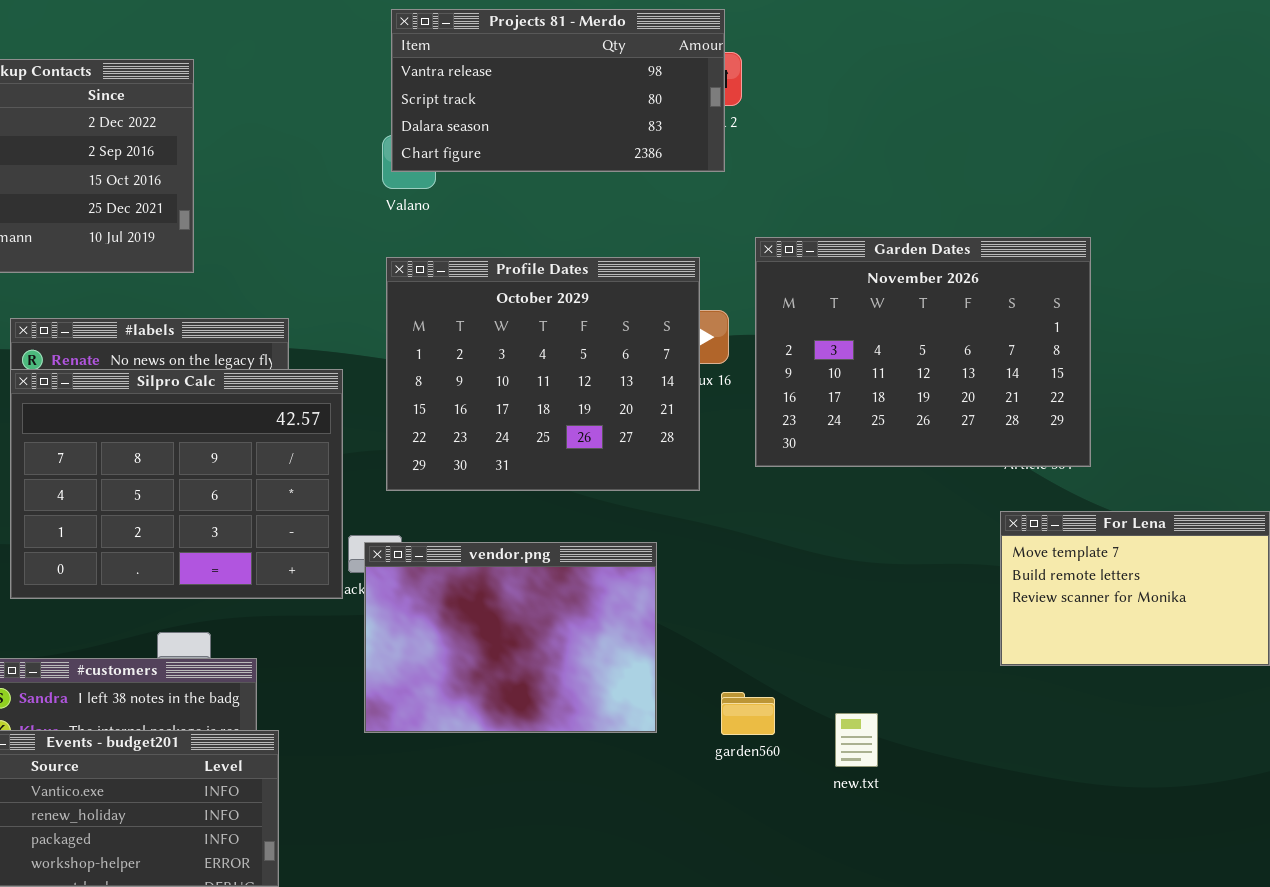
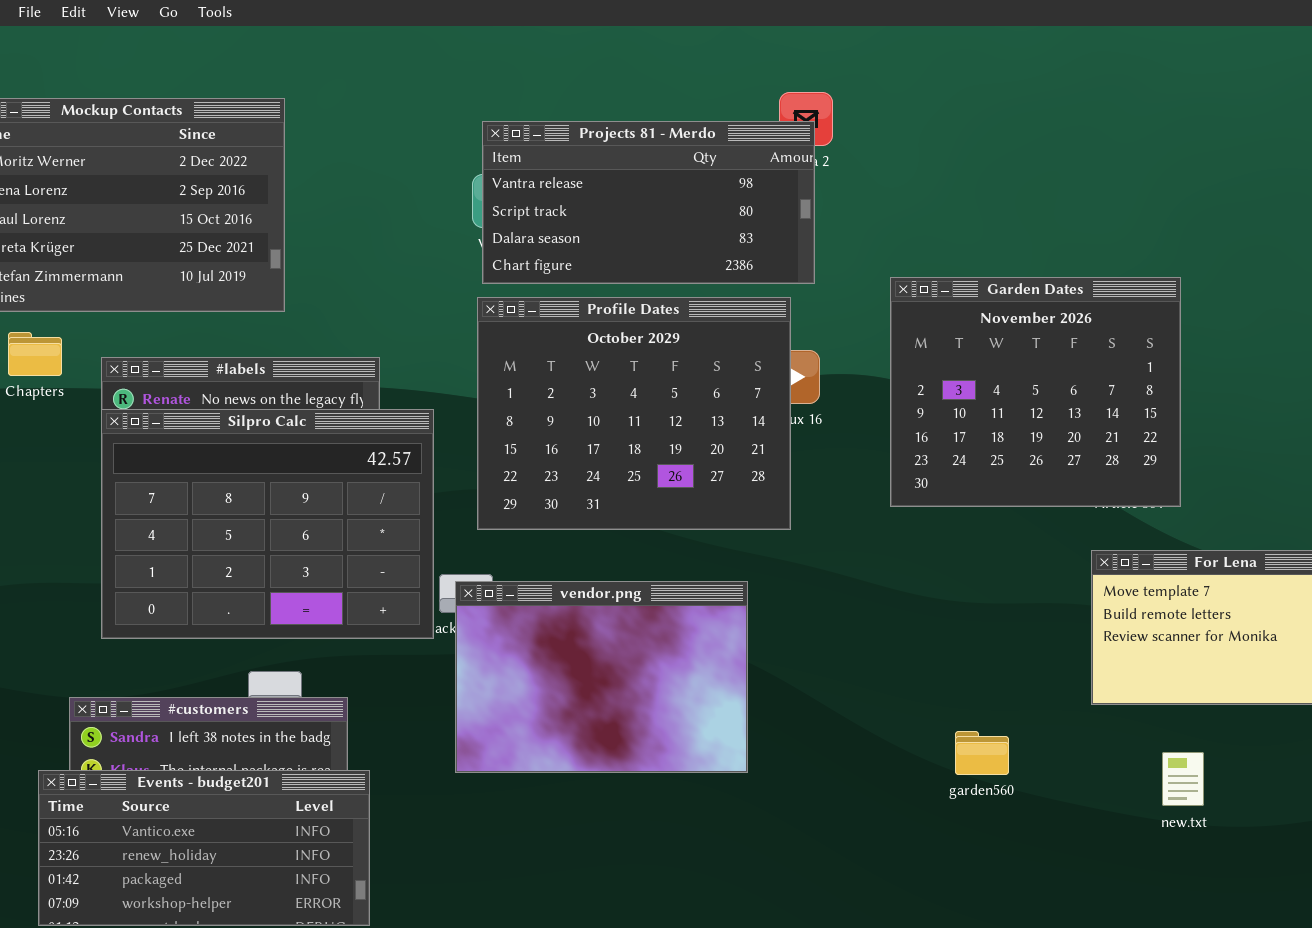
Projects 81 - Merdo: [391,9,725,172] -> [482,121,815,284], moved
Garden Dates: [755,237,1091,467] -> [890,277,1181,507], resized
garden560: [721,692,775,735] -> [955,731,1009,775], moved
new.txt: [835,713,878,767] -> [1162,752,1204,806], moved

